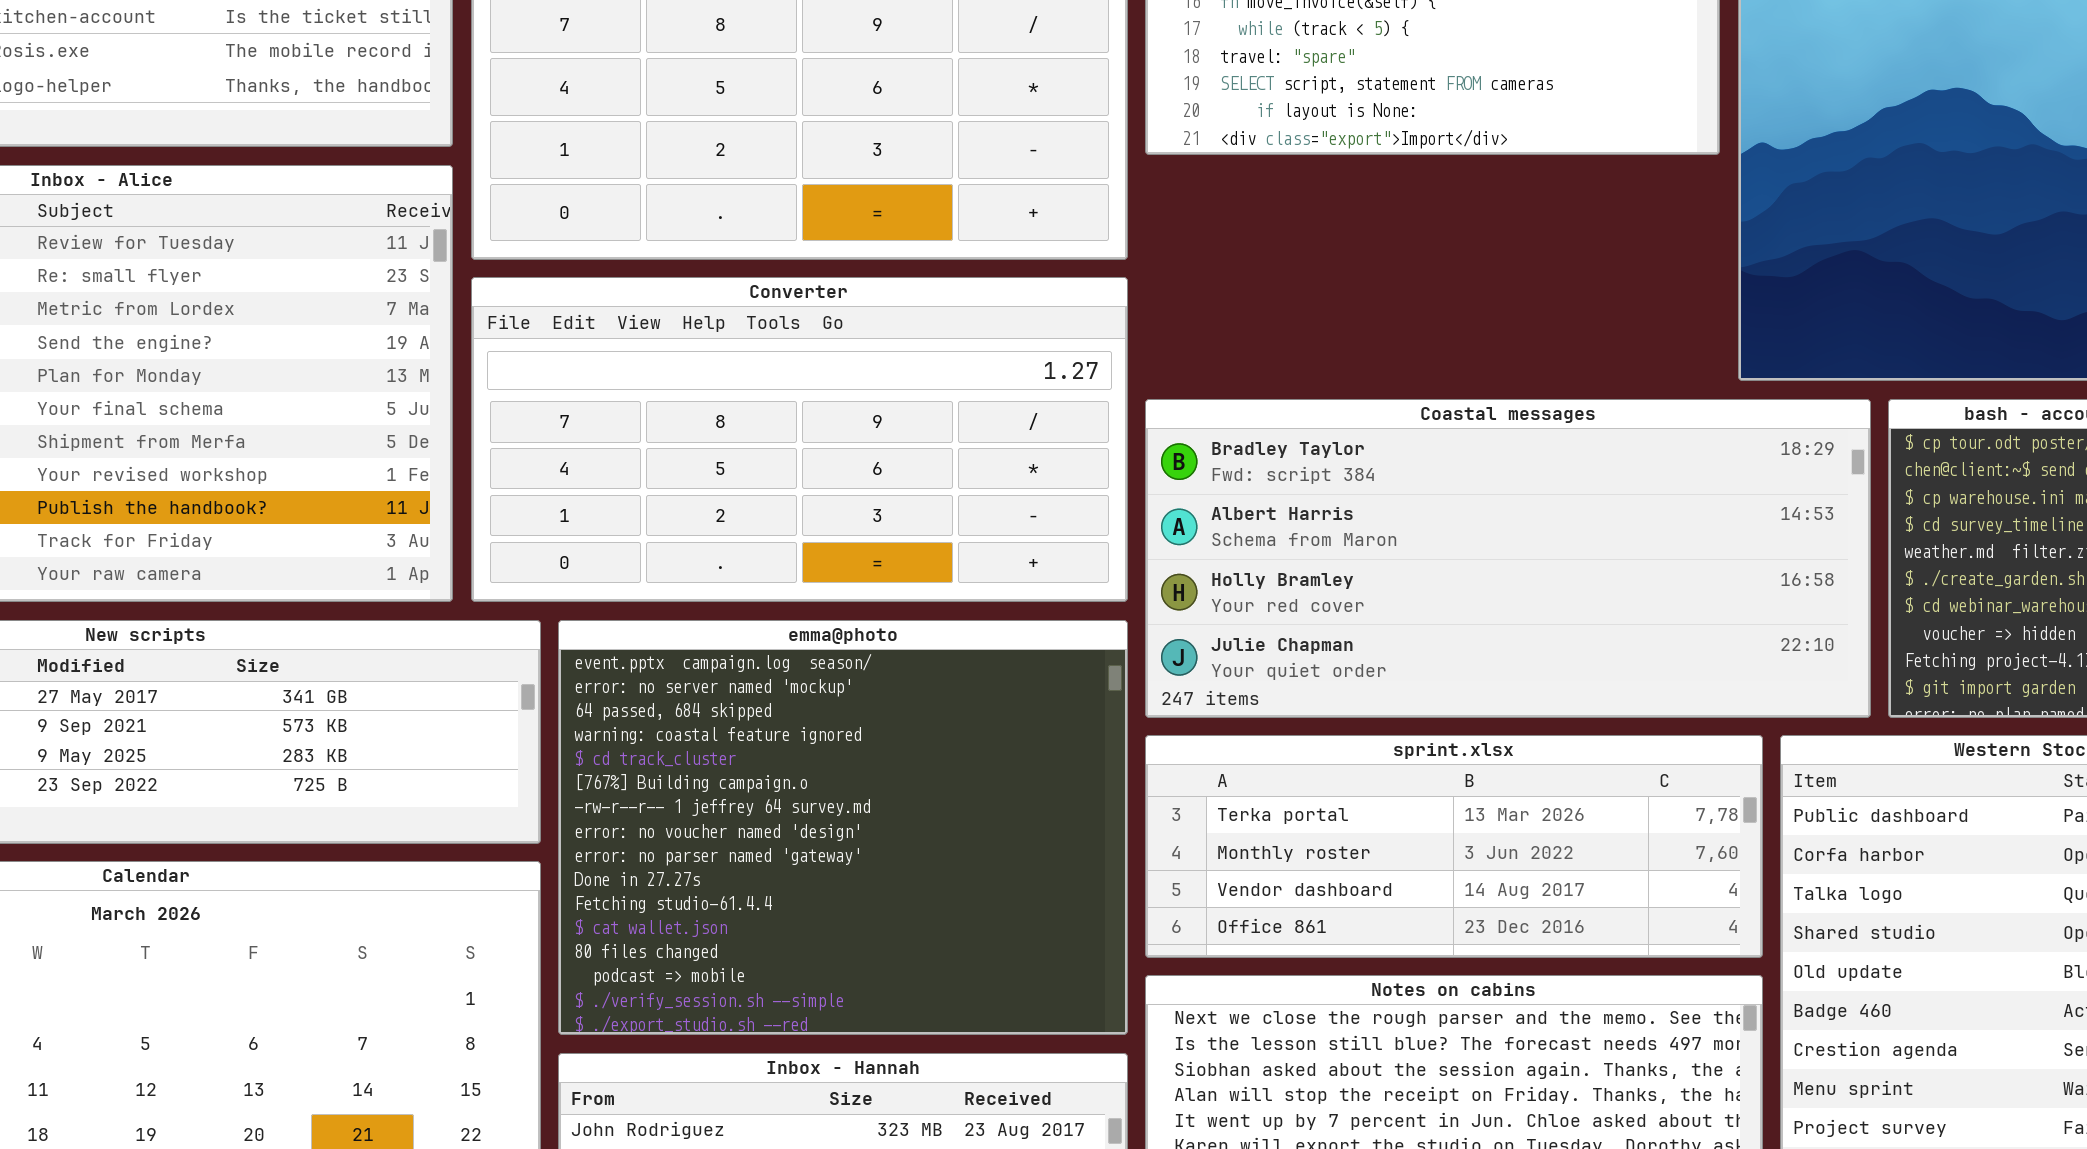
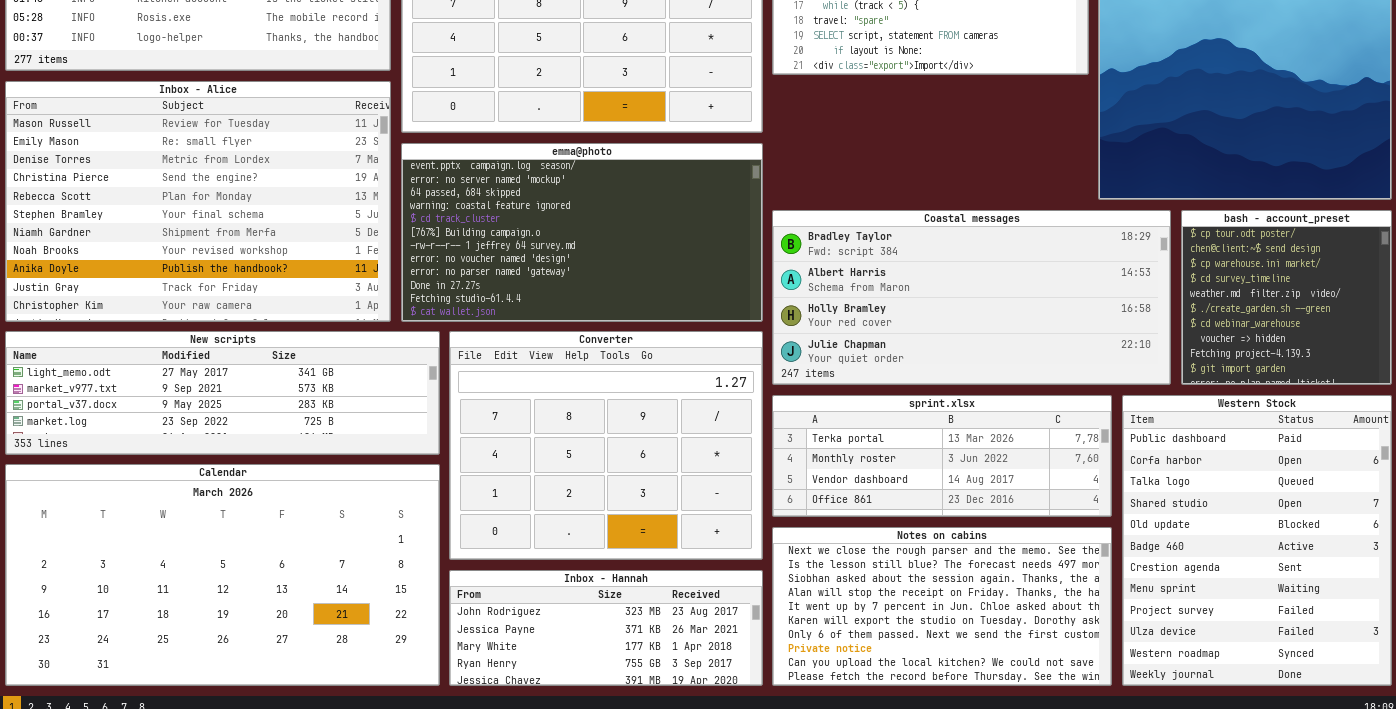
Converter: [471,277,1128,602] -> [449,331,763,560], moved, resized
emma@photo: [558,620,1128,1035] -> [401,143,763,322], moved, resized

